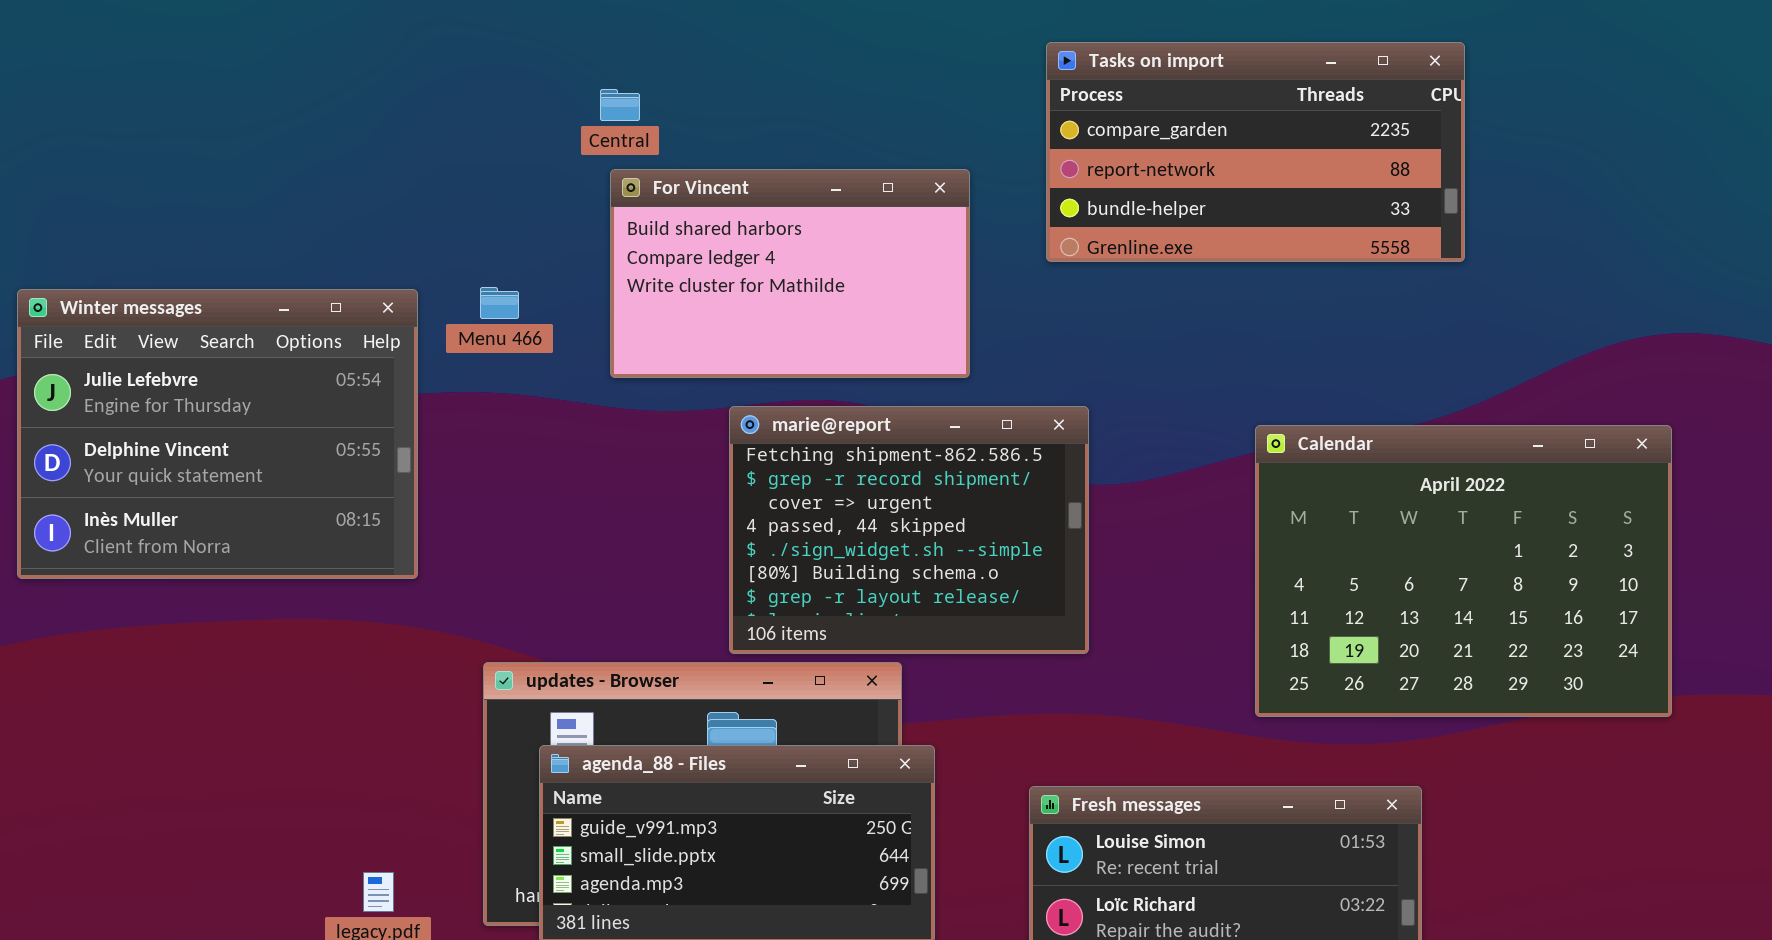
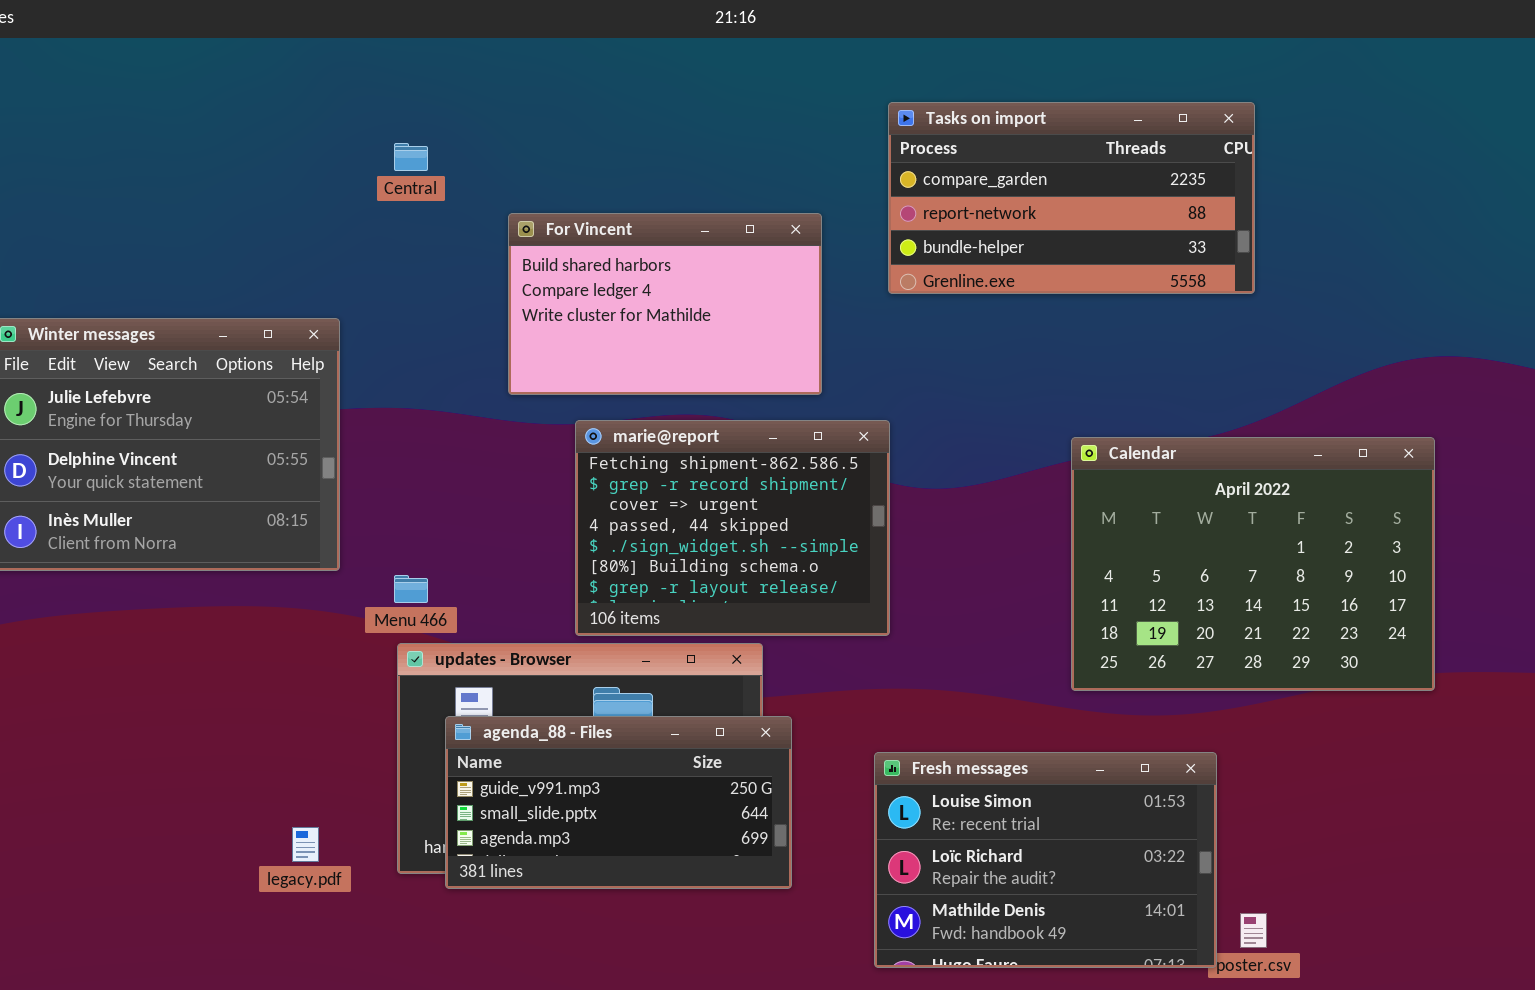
Central: [600,89,640,121] -> [394,143,428,171], moved
Menu 466: [480,287,519,319] -> [394,575,428,603], moved
marie@report: [729,406,1089,654] -> [575,420,890,636], moved

